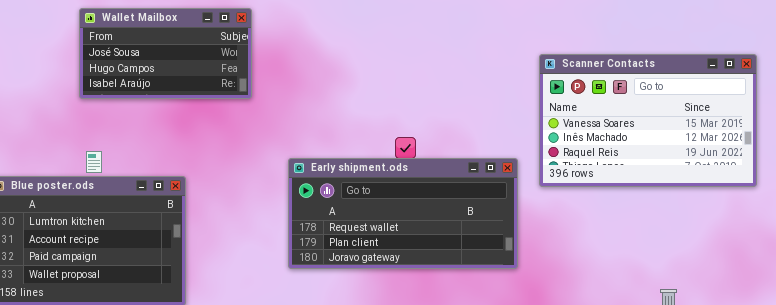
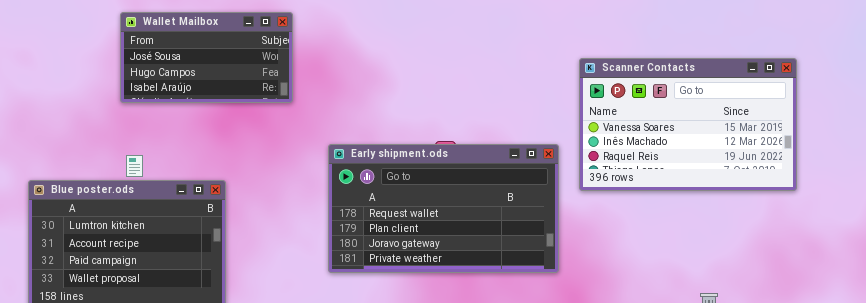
Early shipment.ods: [288,158,518,269] -> [328,144,559,273], resized

